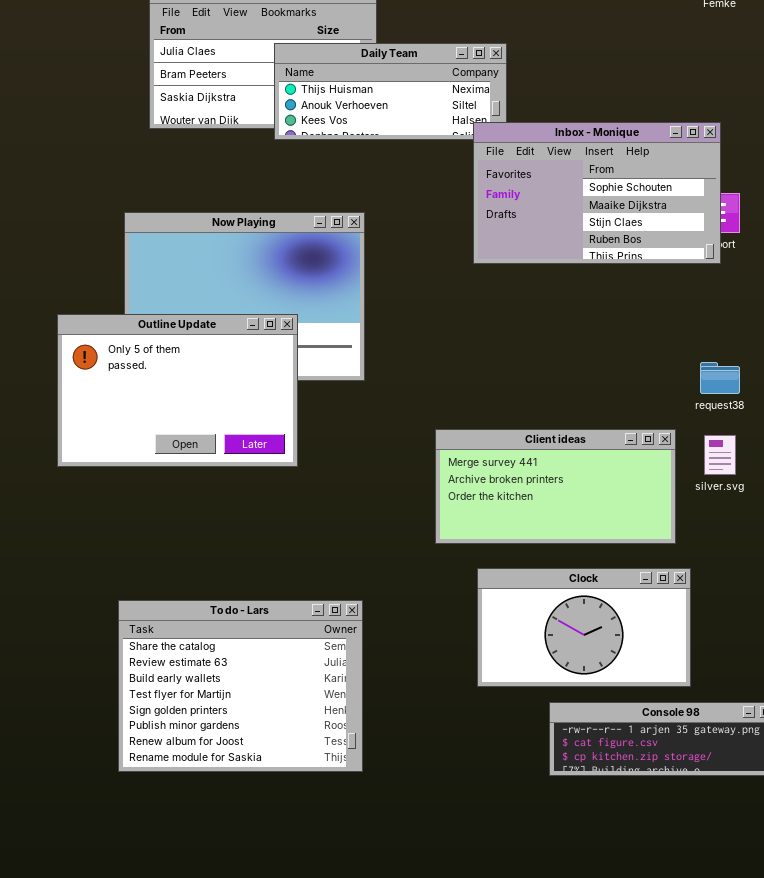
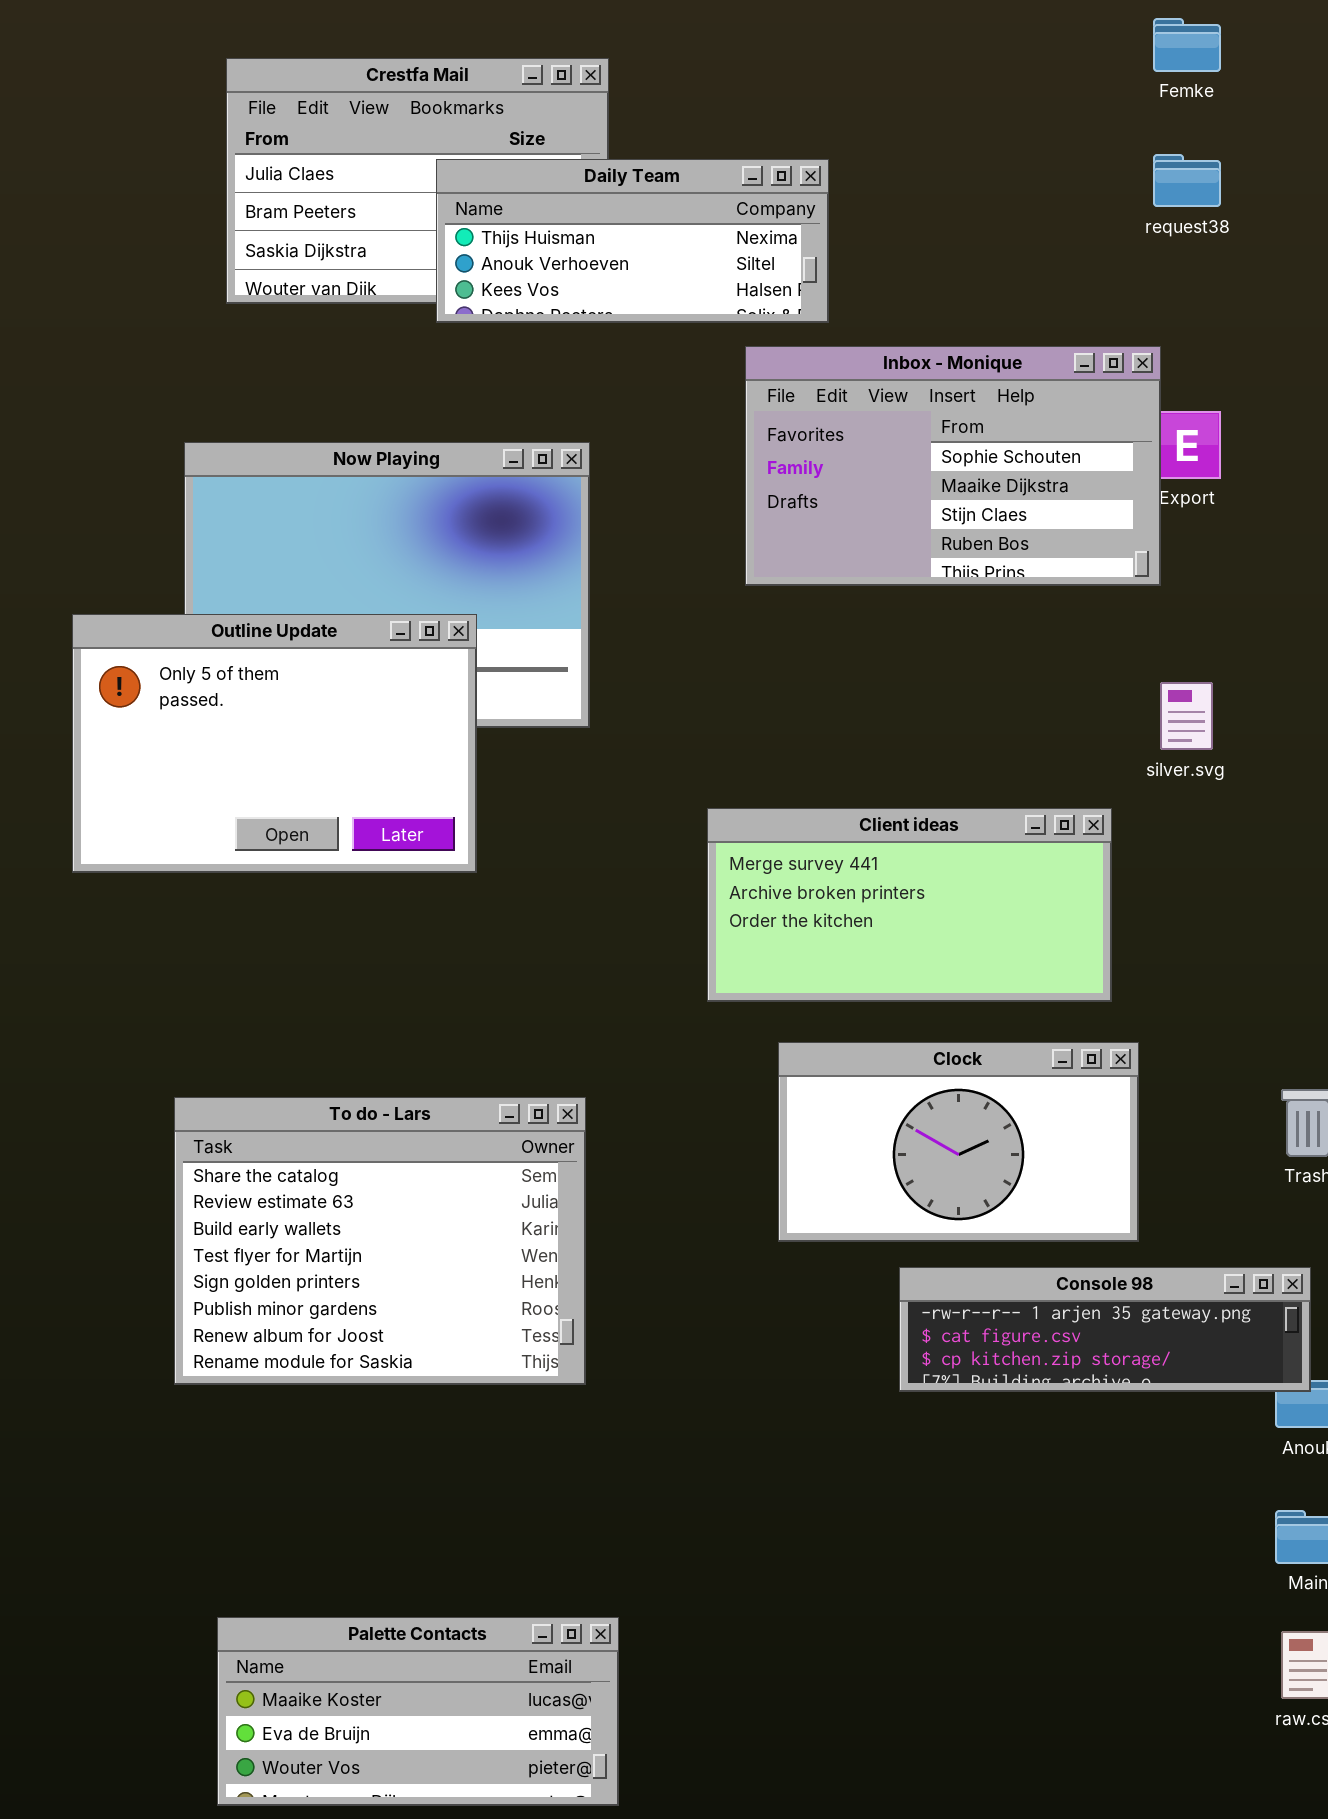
Inbox - Monique: [473,122,721,264] -> [745,346,1161,586], moved
request38: [700,362,740,394] -> [1153,154,1221,207], moved
silver.svg: [704,435,736,475] -> [1160,682,1213,750], moved

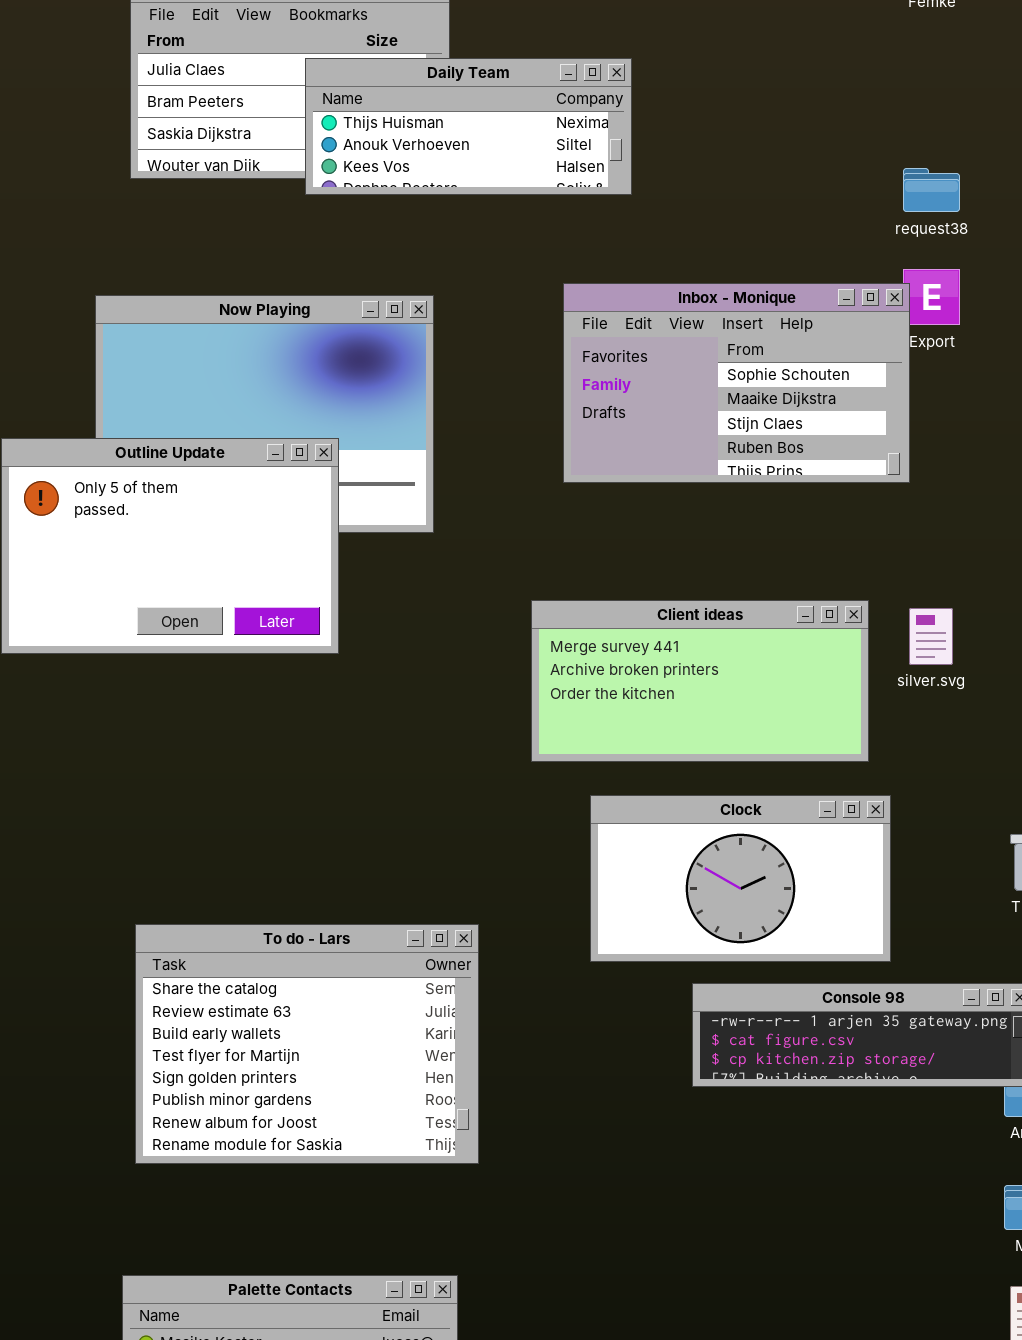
request38: [1153,154,1221,207] -> [903,168,960,212], moved
Inbox - Monique: [745,346,1161,586] -> [563,283,910,483], moved
silver.svg: [1160,682,1213,750] -> [909,608,953,665], moved
To do - Lars: [174,1097,586,1385] -> [135,924,479,1164], moved

